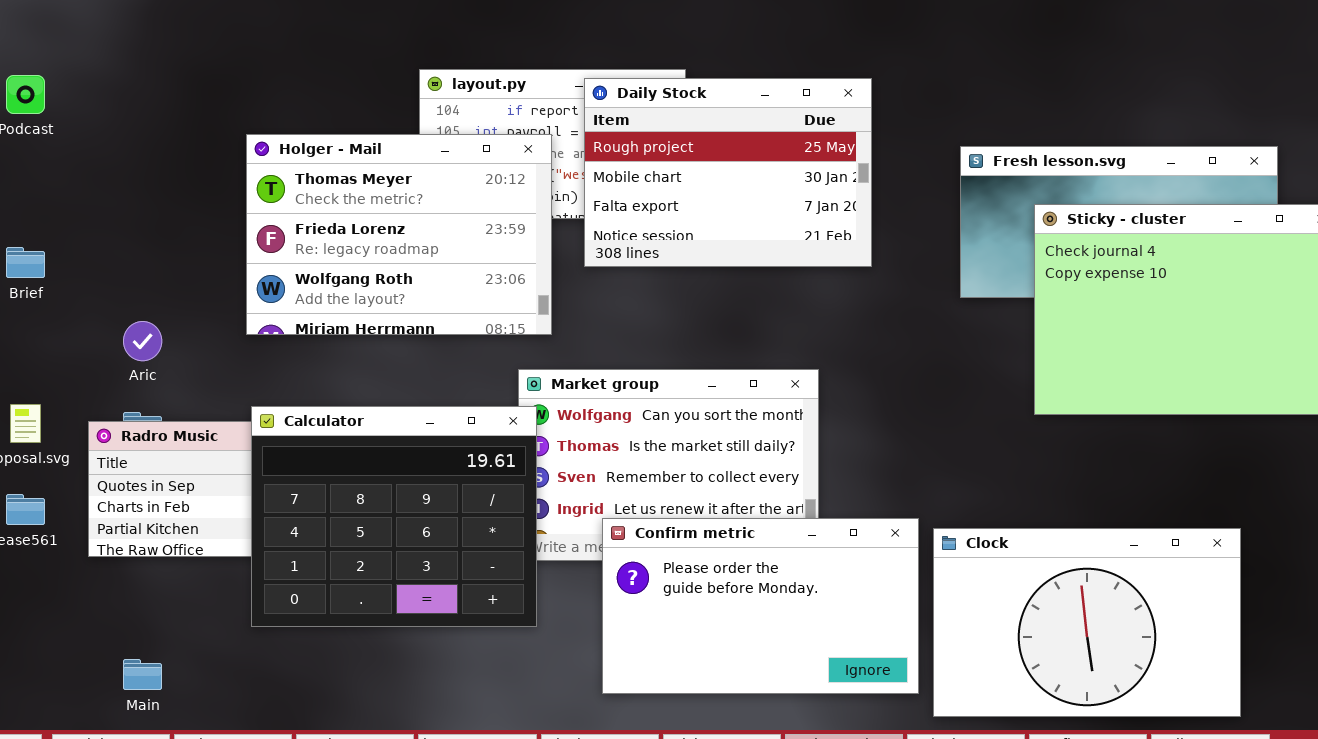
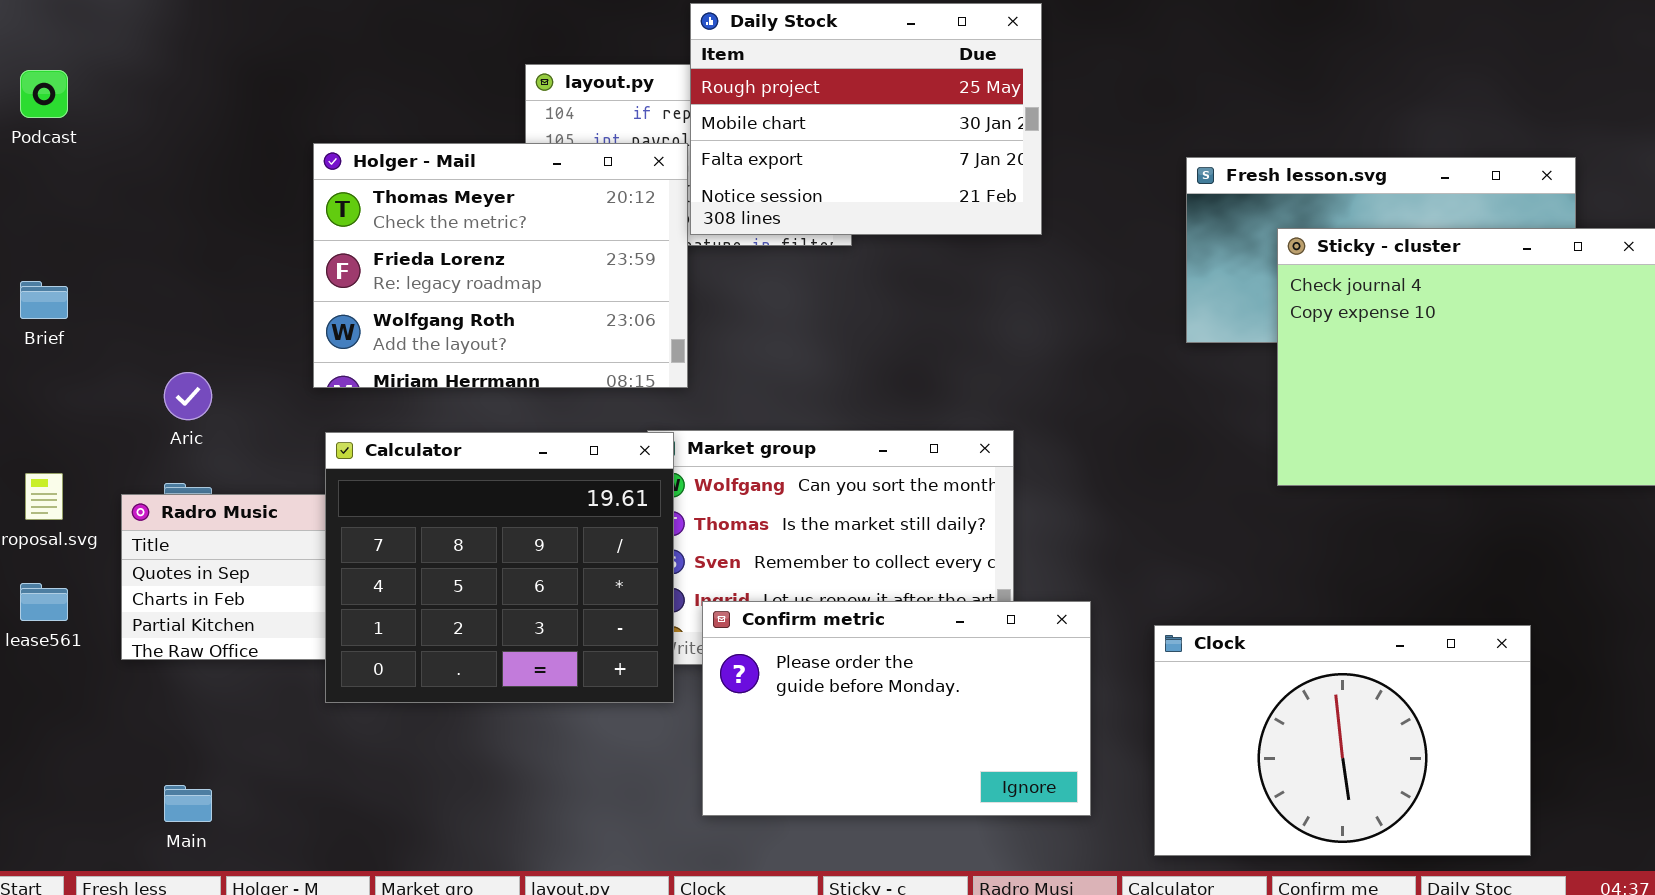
Daily Stock: [584,78,872,267] -> [690,3,1042,235], moved
Calculator: [251,406,537,627] -> [325,432,674,703], moved
Confirm metric: [602,518,919,694] -> [702,601,1091,816], moved

